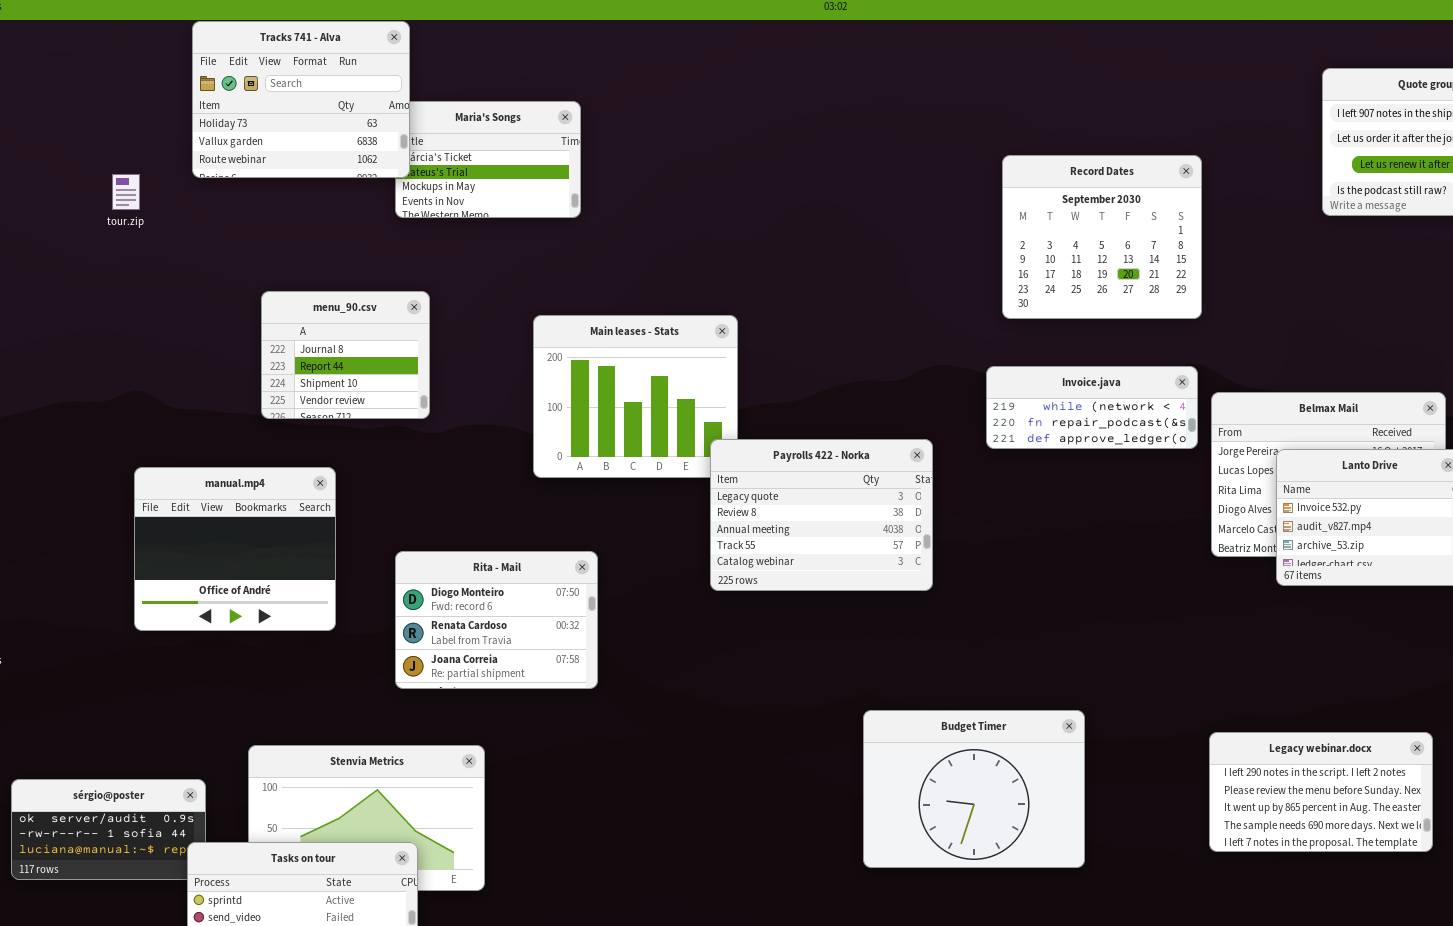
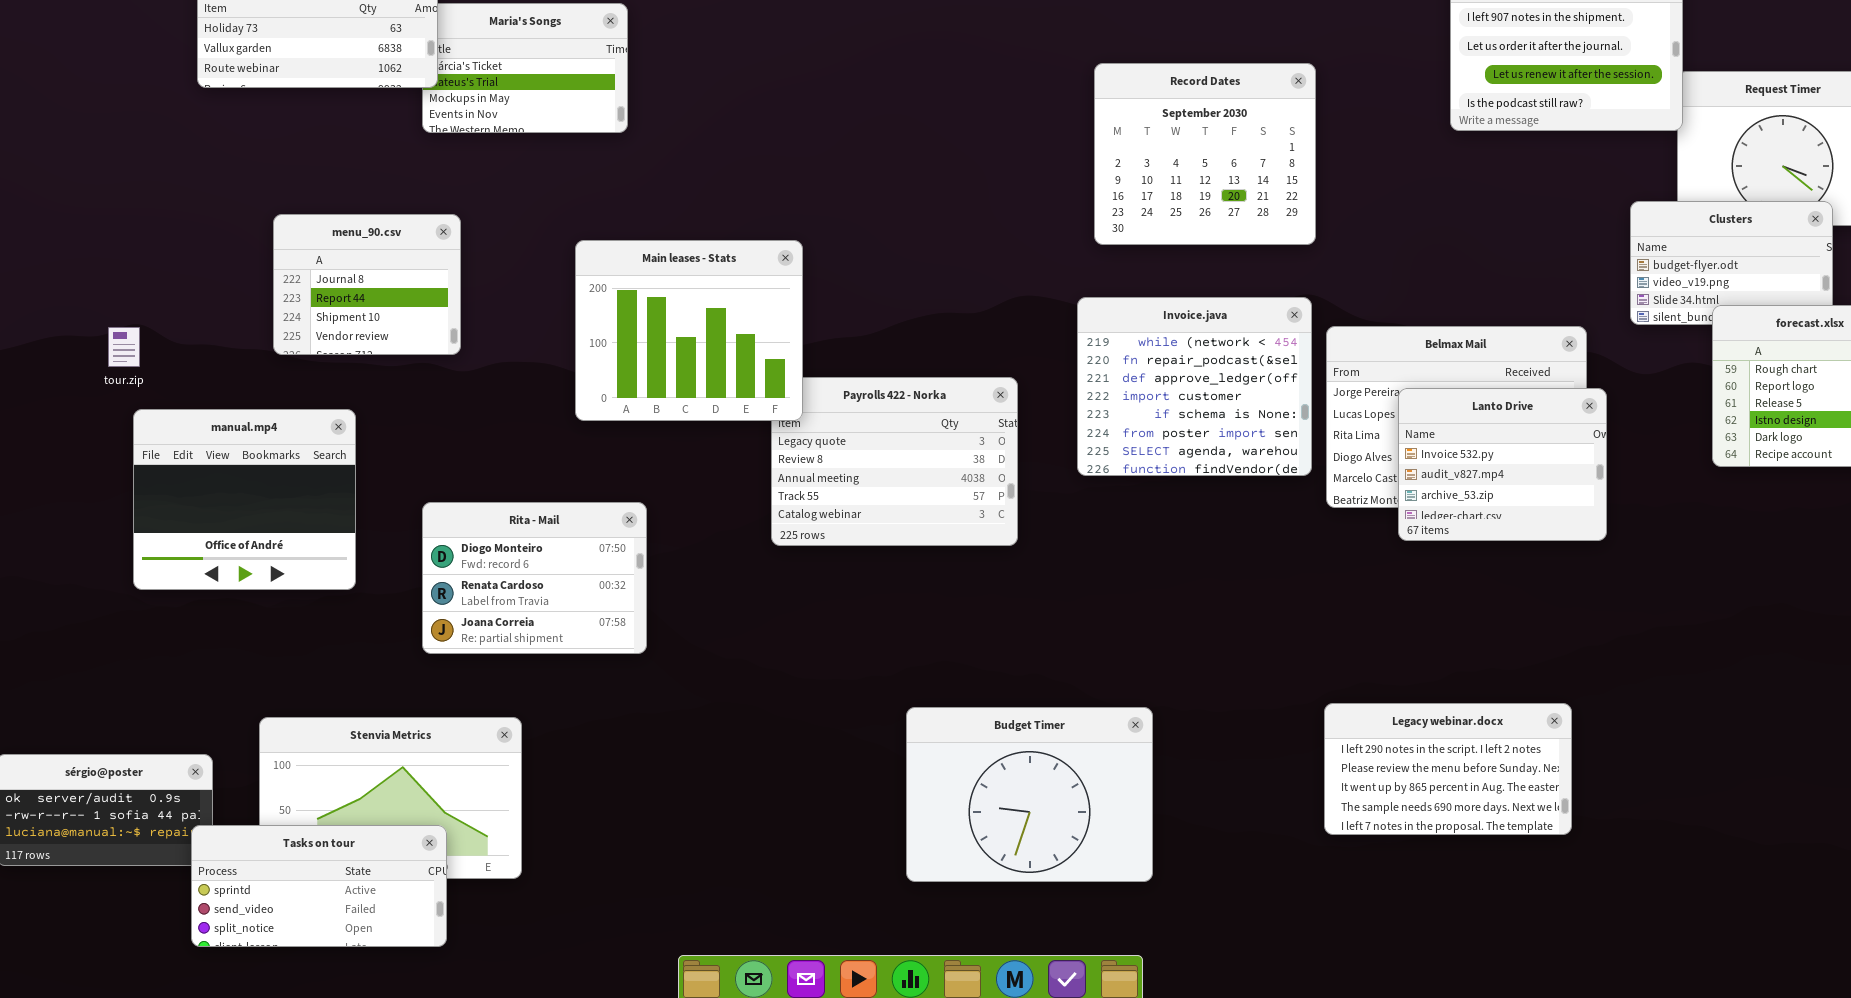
tour.zip: [112,174,140,210] -> [108,327,140,367], moved
Main leases - Stats: [533,315,738,478] -> [575,240,803,421], raised
Invoice.java: [986,366,1198,449] -> [1077,297,1312,476], resized
Budget Timer: [863,710,1085,868] -> [906,707,1153,882], moved

